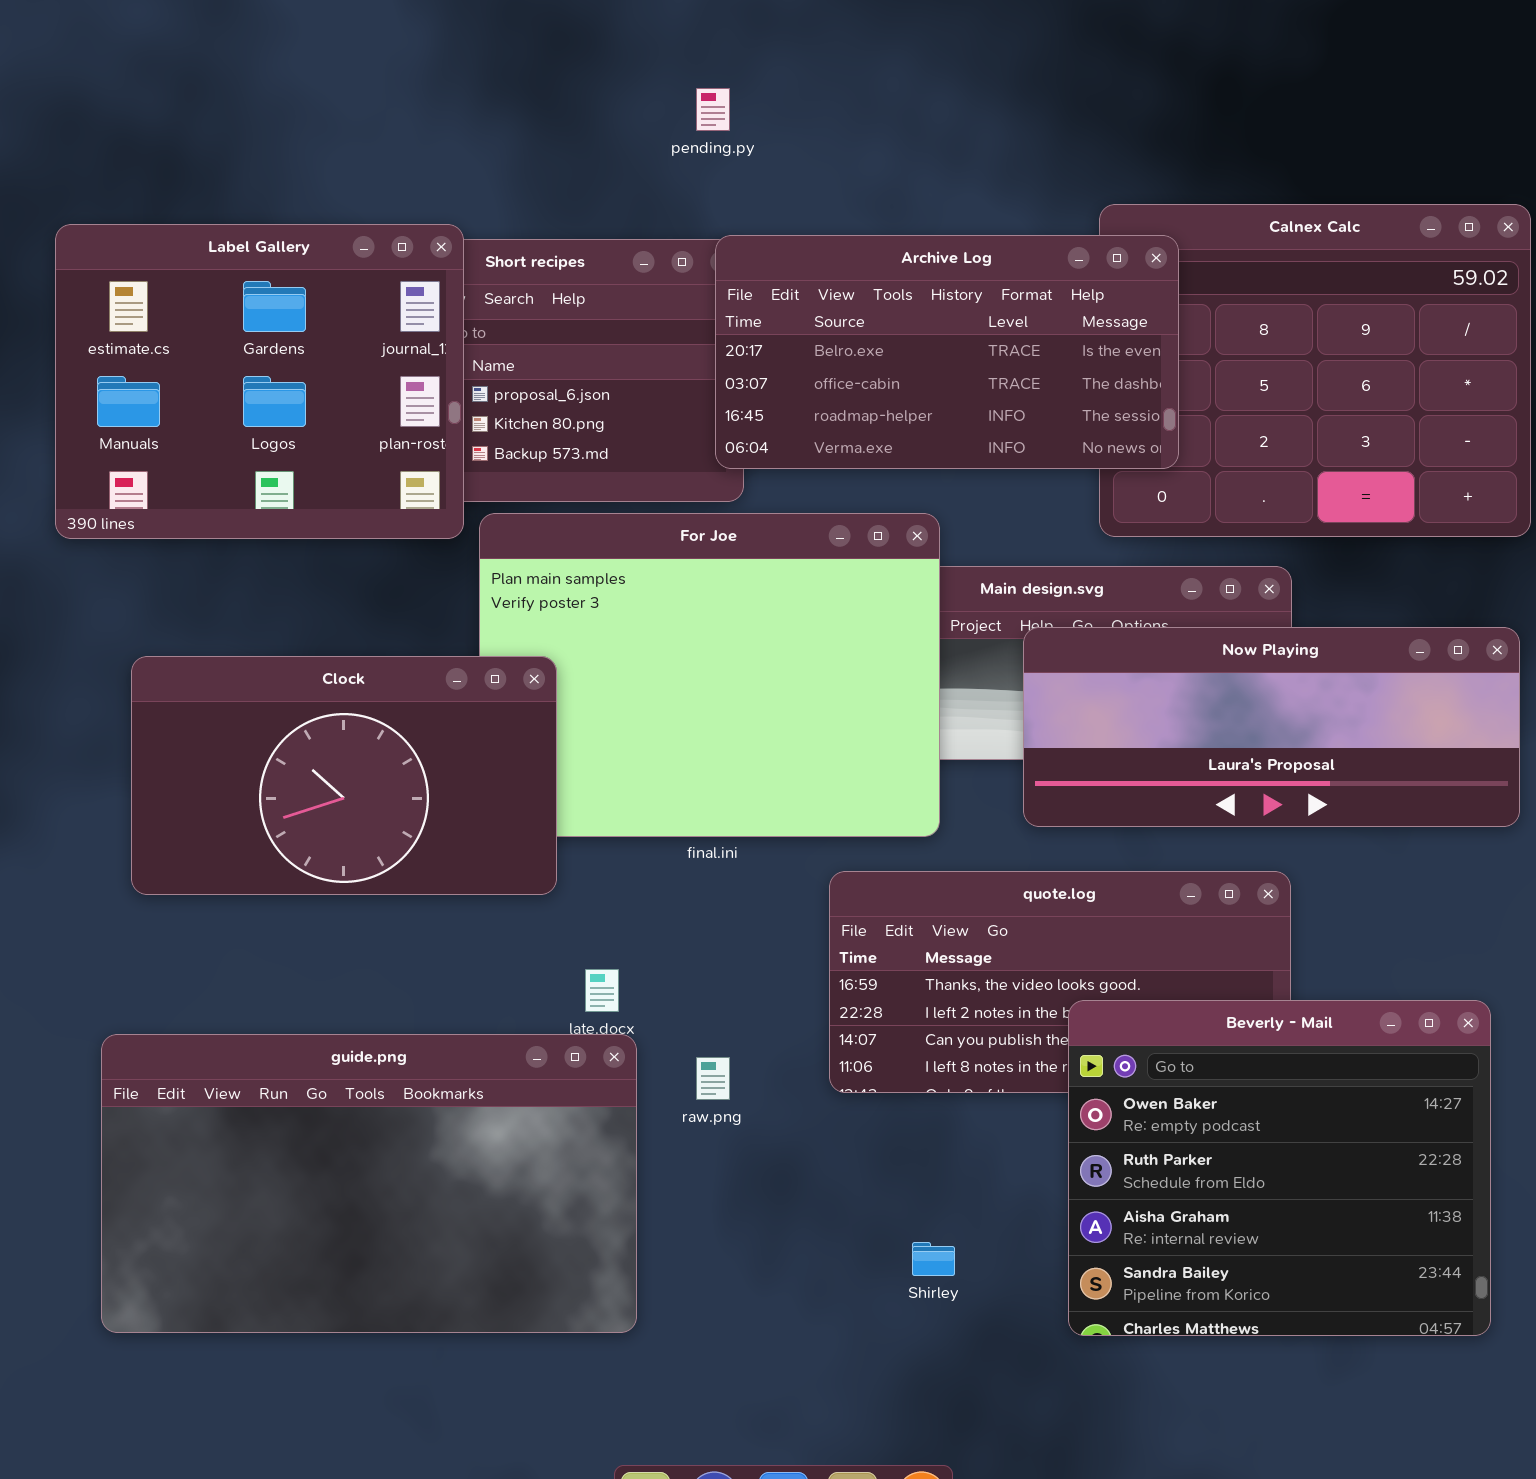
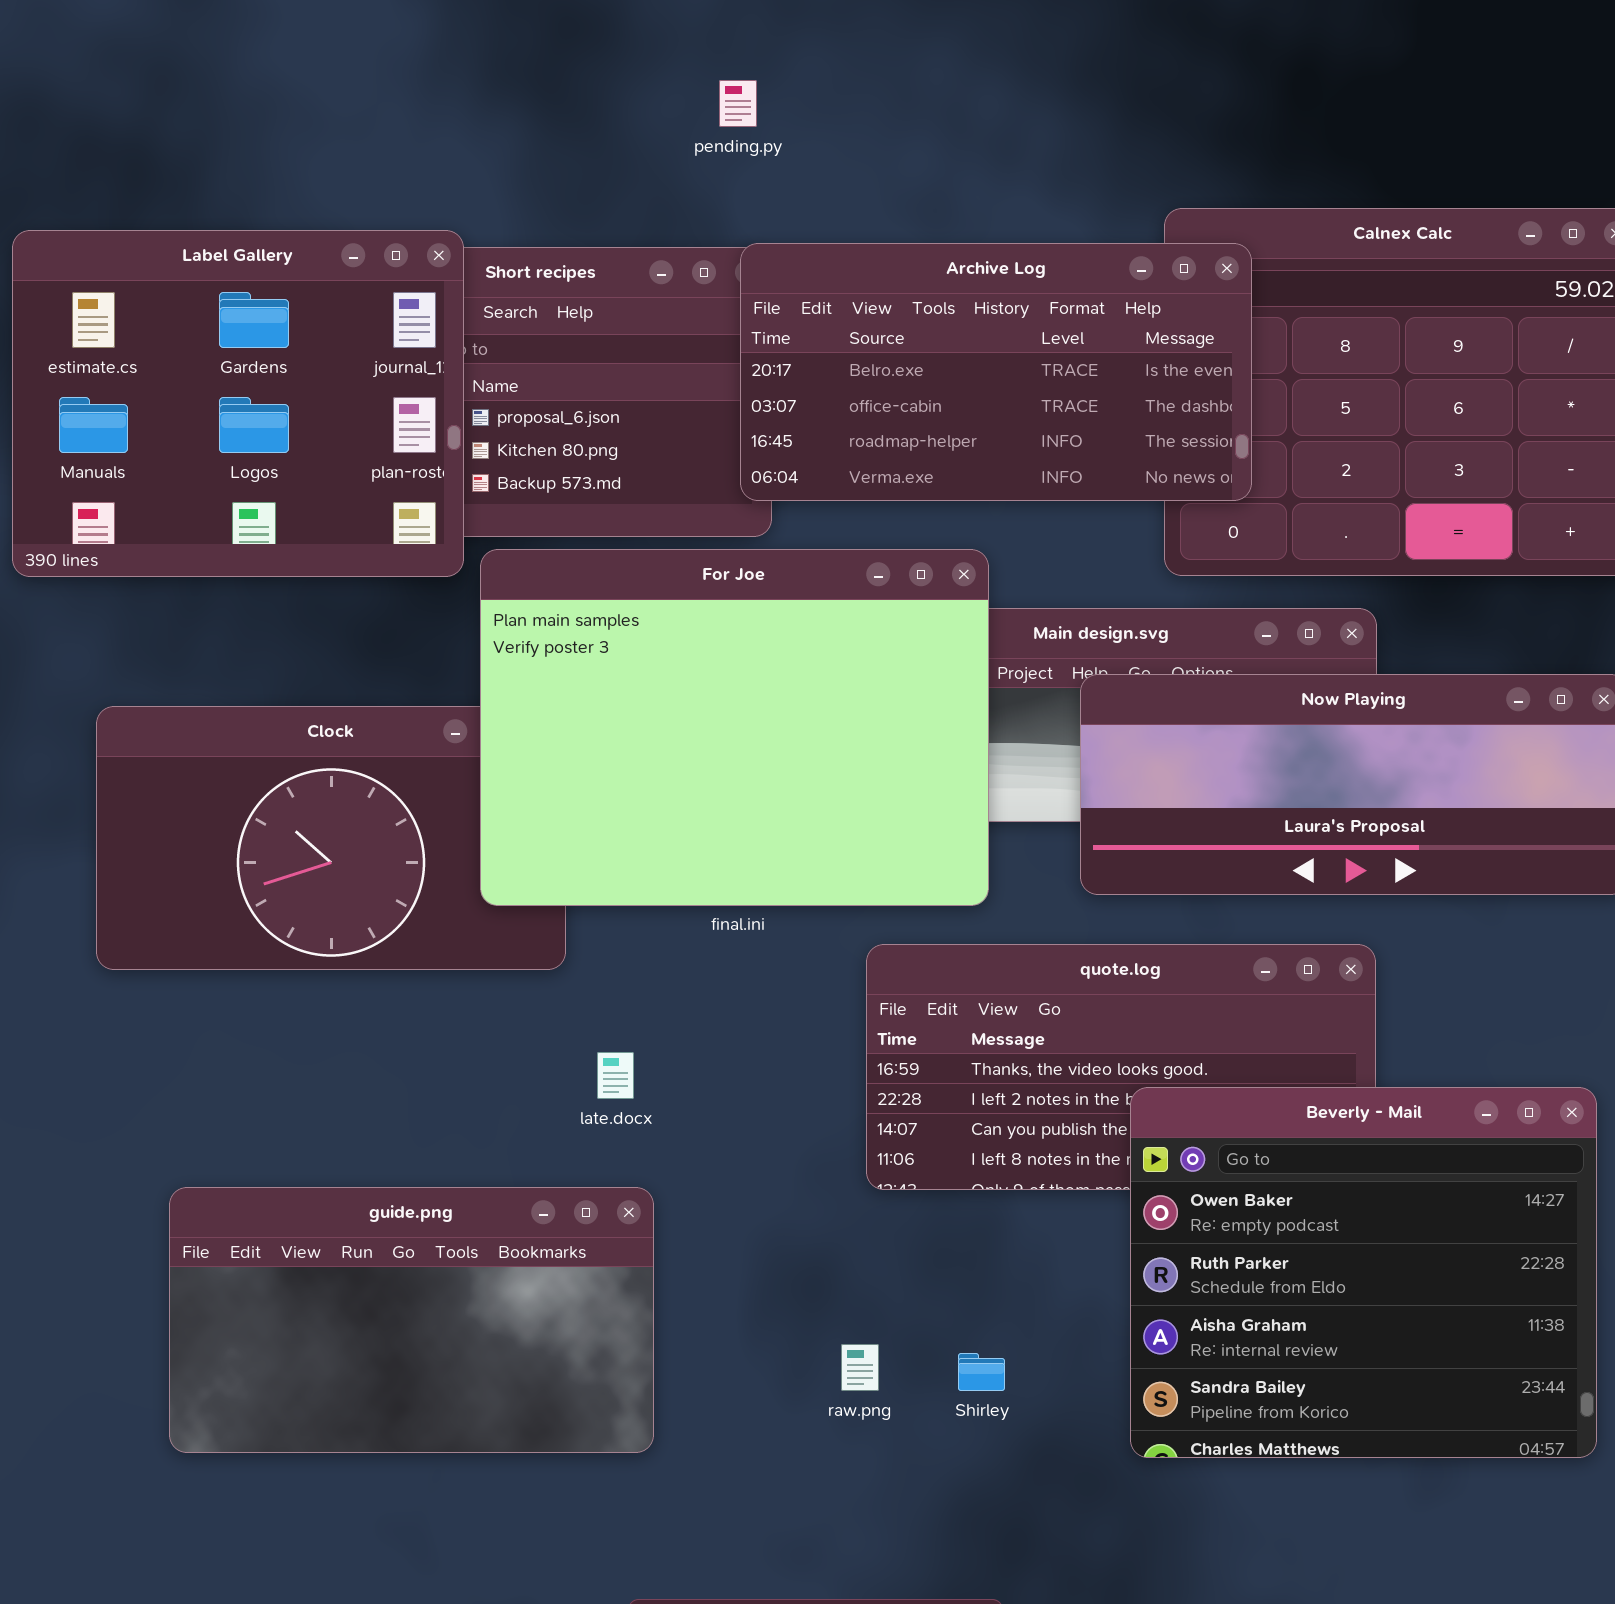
For Joe: [479,513,940,837] -> [480,549,989,906], raised
guide.png: [101,1034,637,1333] -> [169,1187,654,1453], resized
raw.png: [696,1057,730,1100] -> [841,1344,879,1391], moved

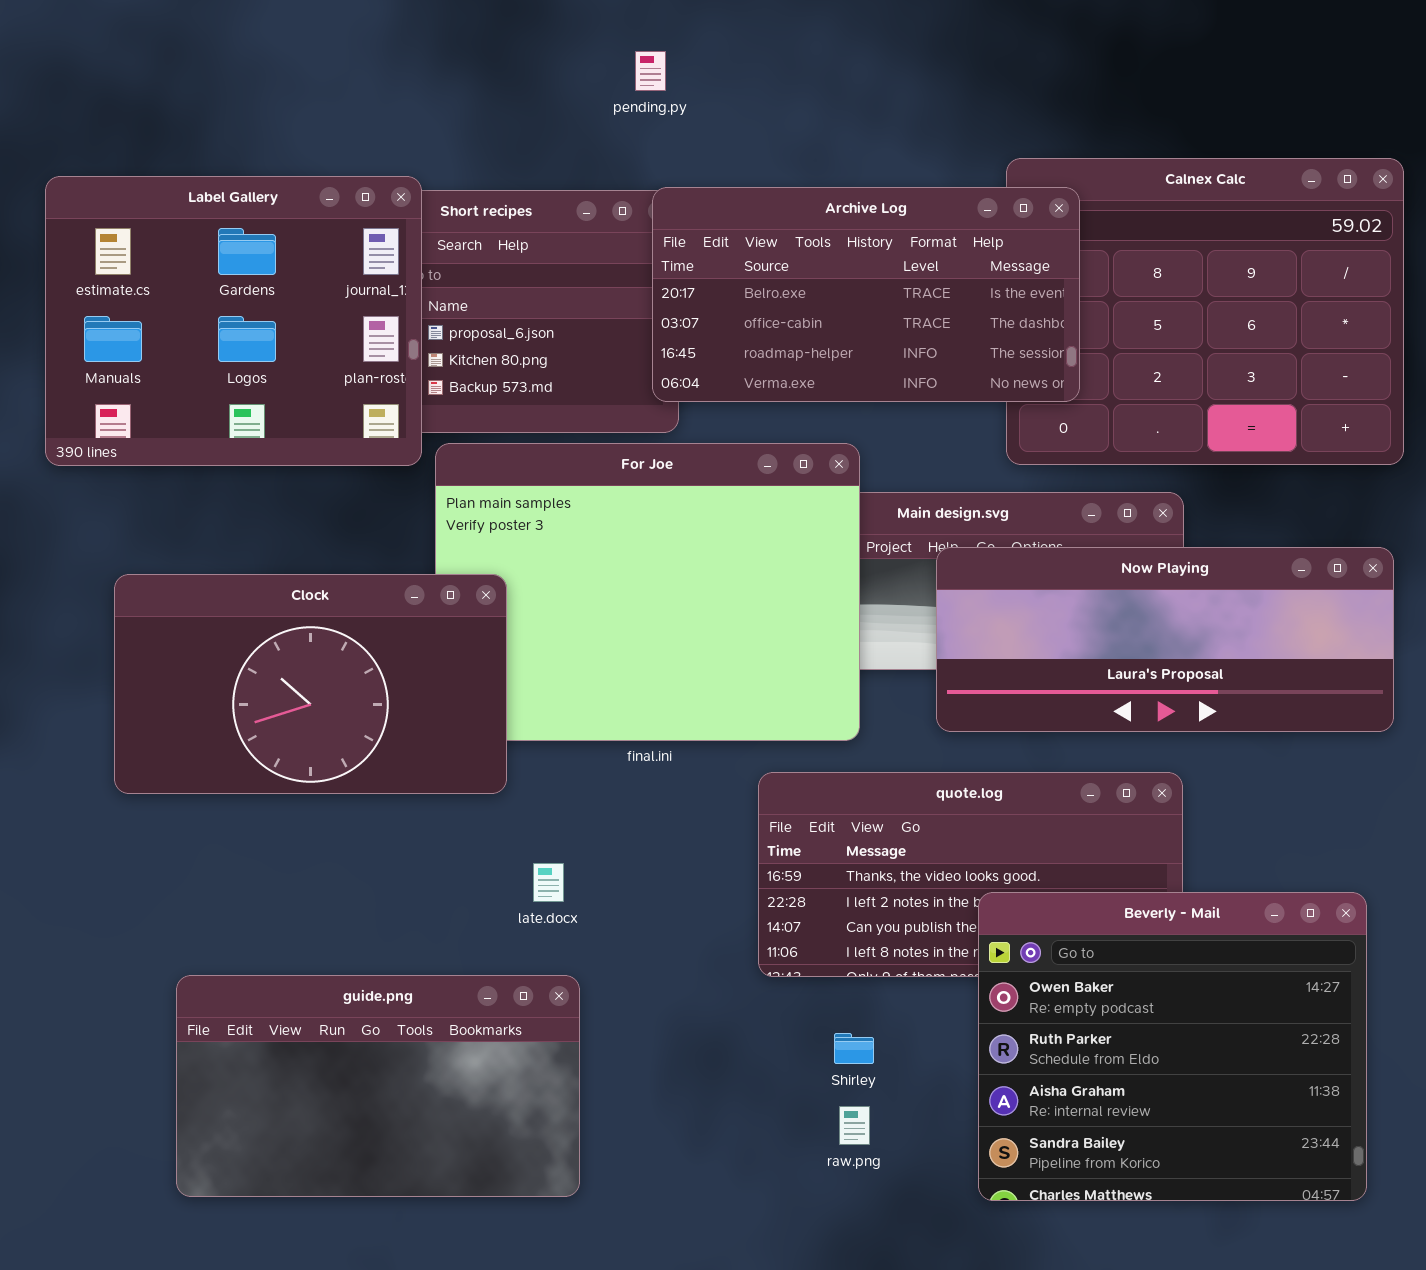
Clock: [96,706,566,970] -> [114,574,507,794], raised
raw.png: [841,1344,879,1391] -> [839,1106,870,1145], moved
Shirley: [958,1353,1005,1391] -> [834,1033,874,1064], moved

